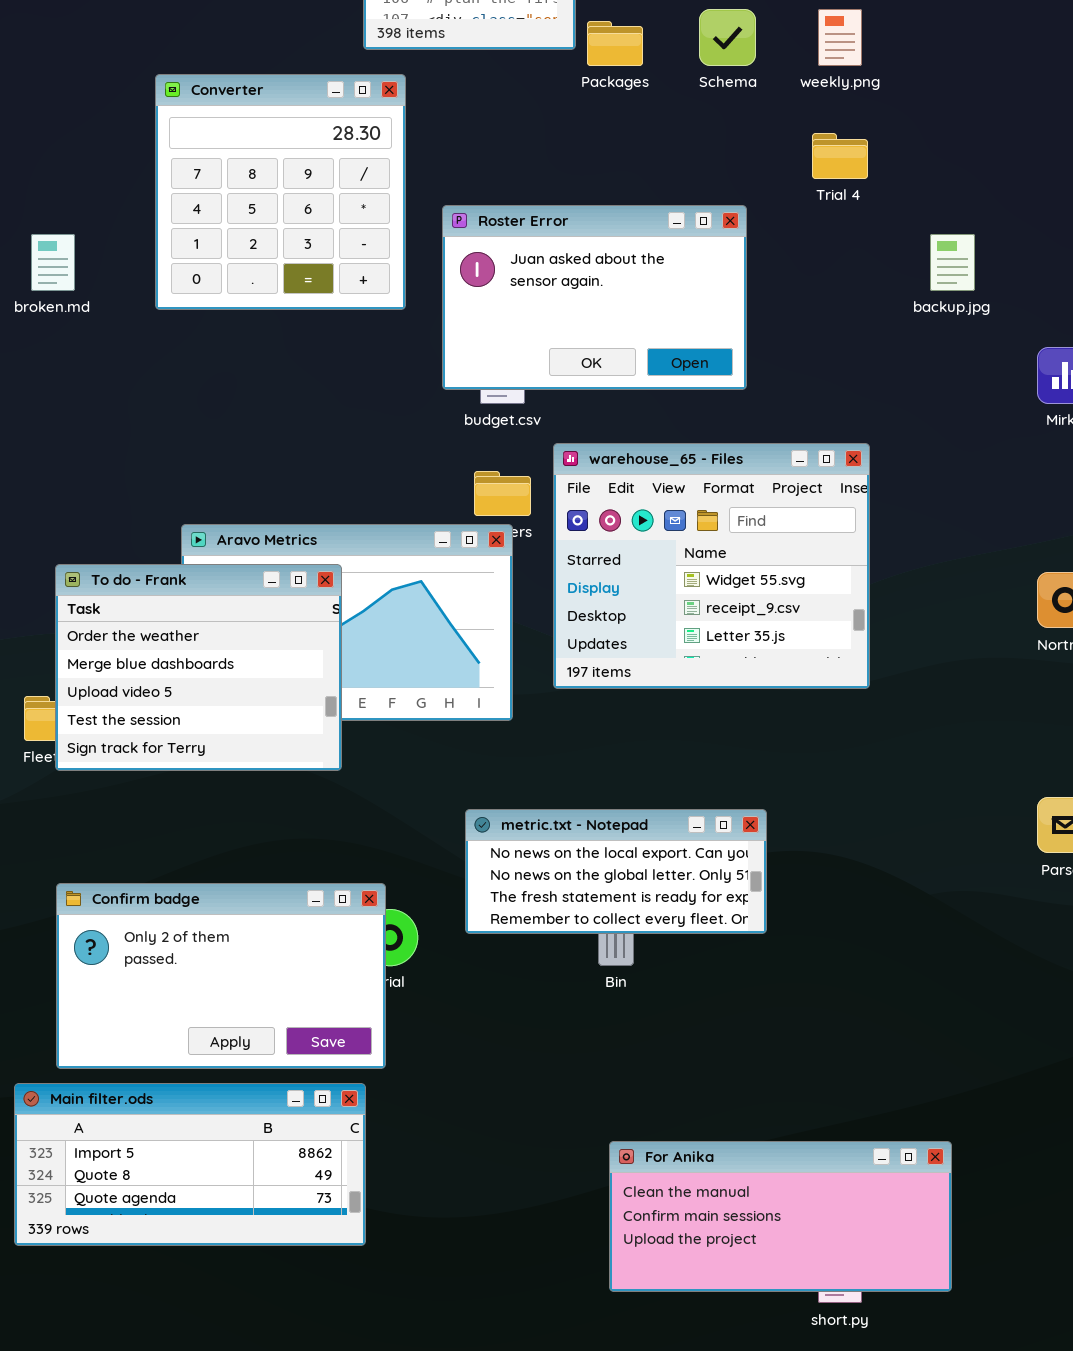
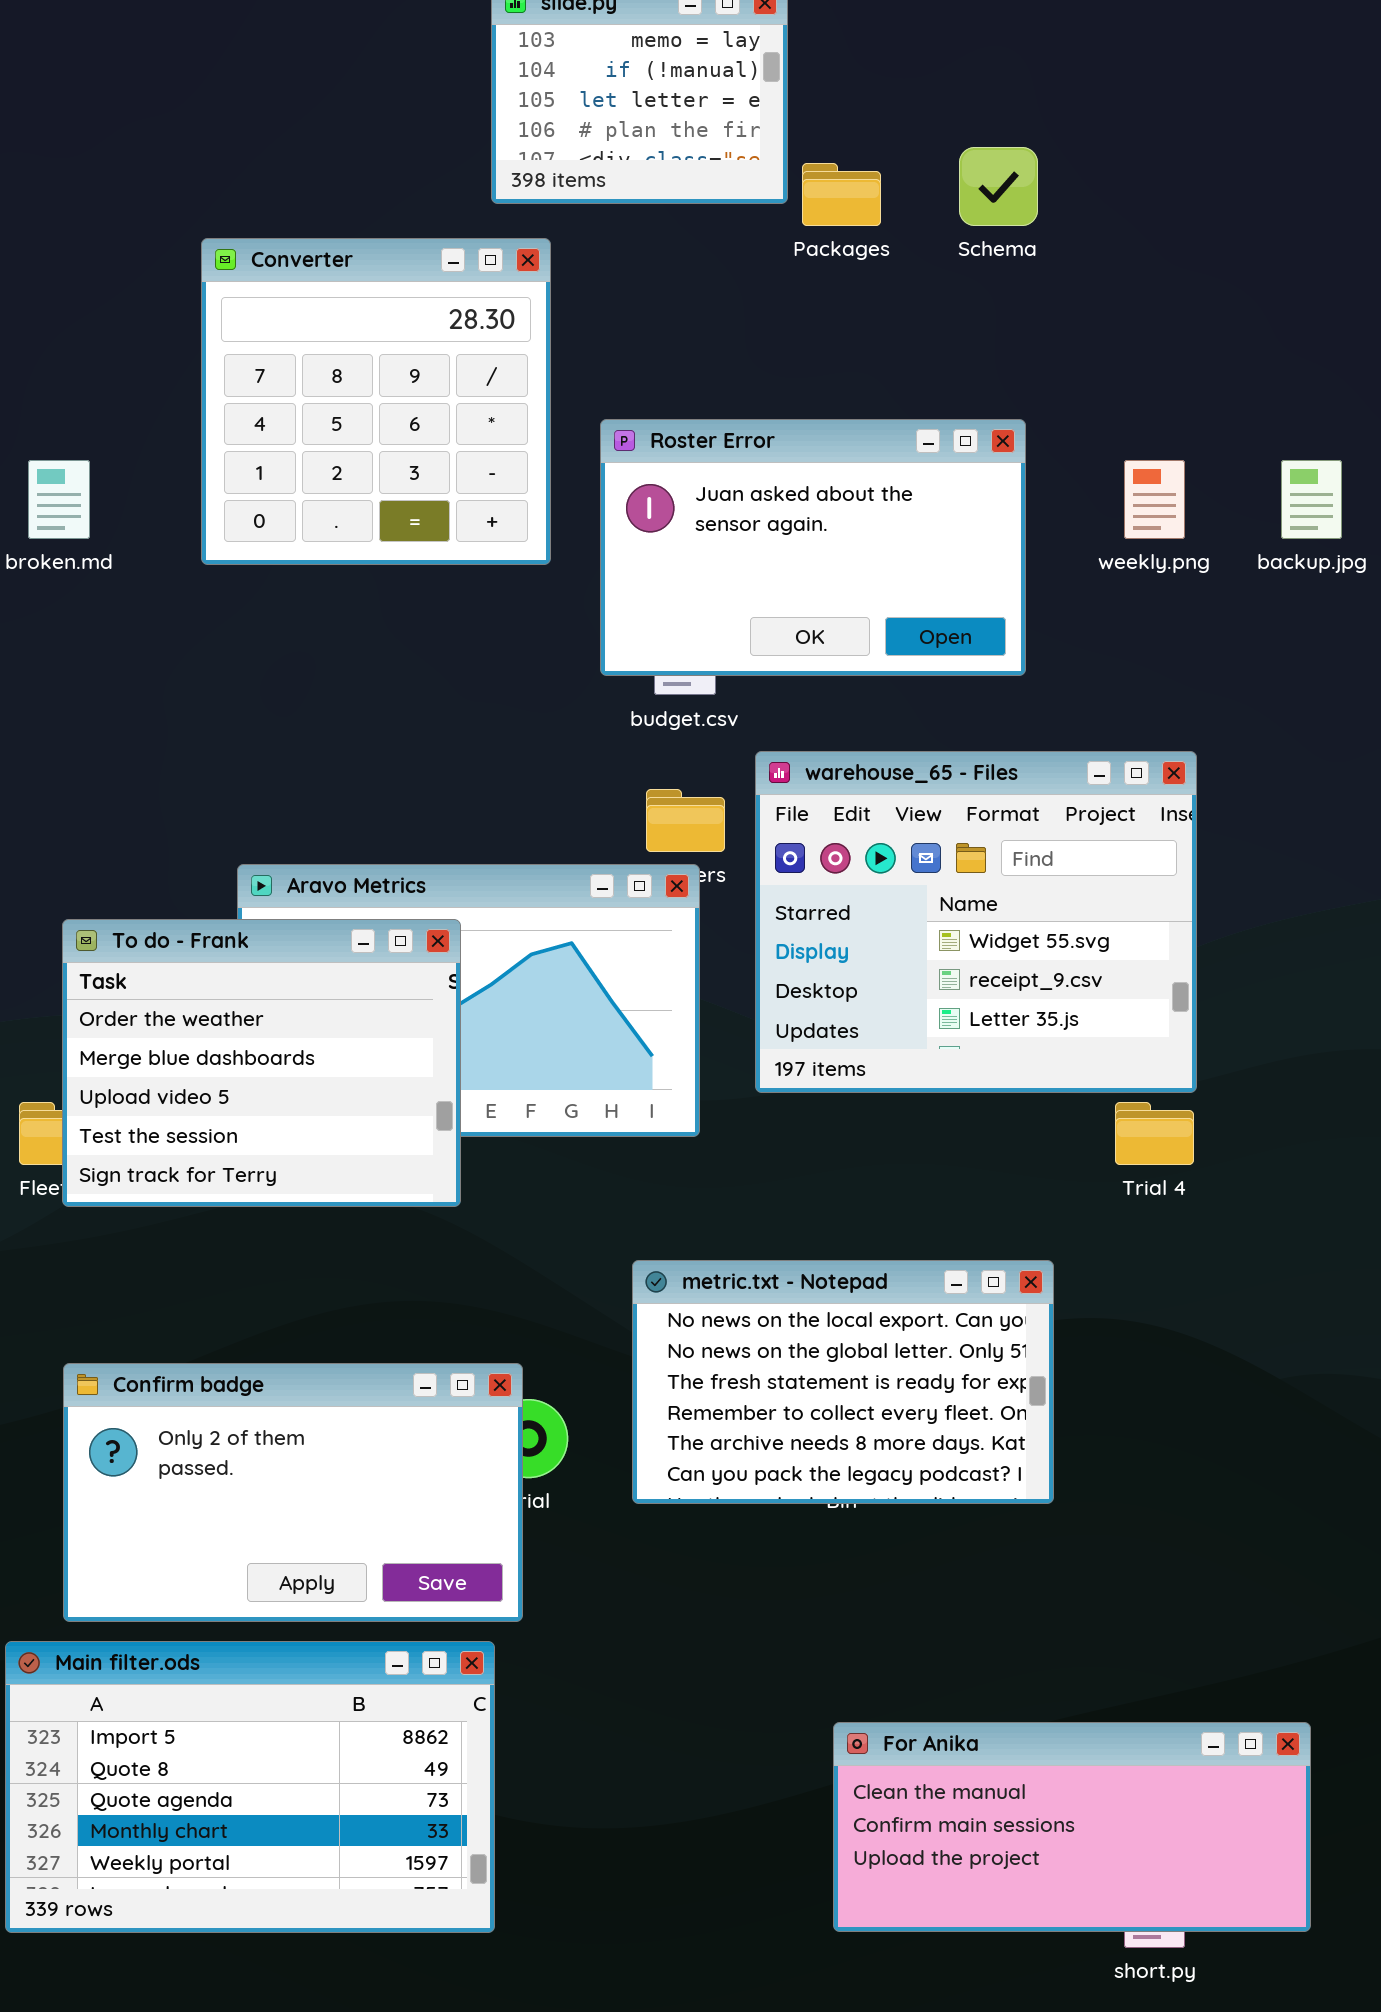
weekly.png: [818,9,862,66] -> [1124,460,1185,539], moved
Trial 4: [812,133,868,179] -> [1115,1102,1194,1165], moved
metric.txt - Notepad: [465,809,767,934] -> [632,1260,1054,1504], resized
Main filter.ods: [14,1083,366,1246] -> [5,1641,495,1933], resized

